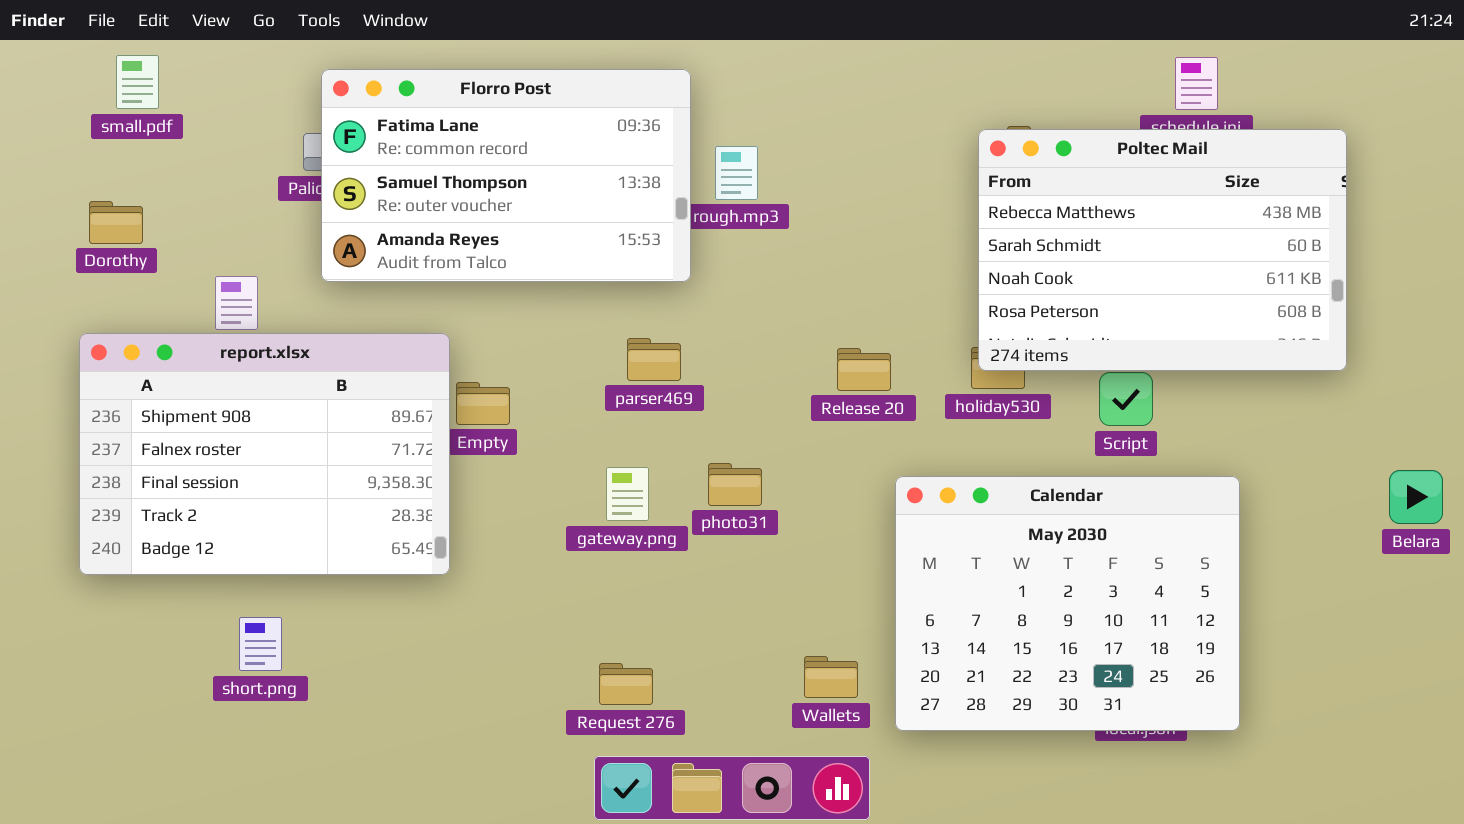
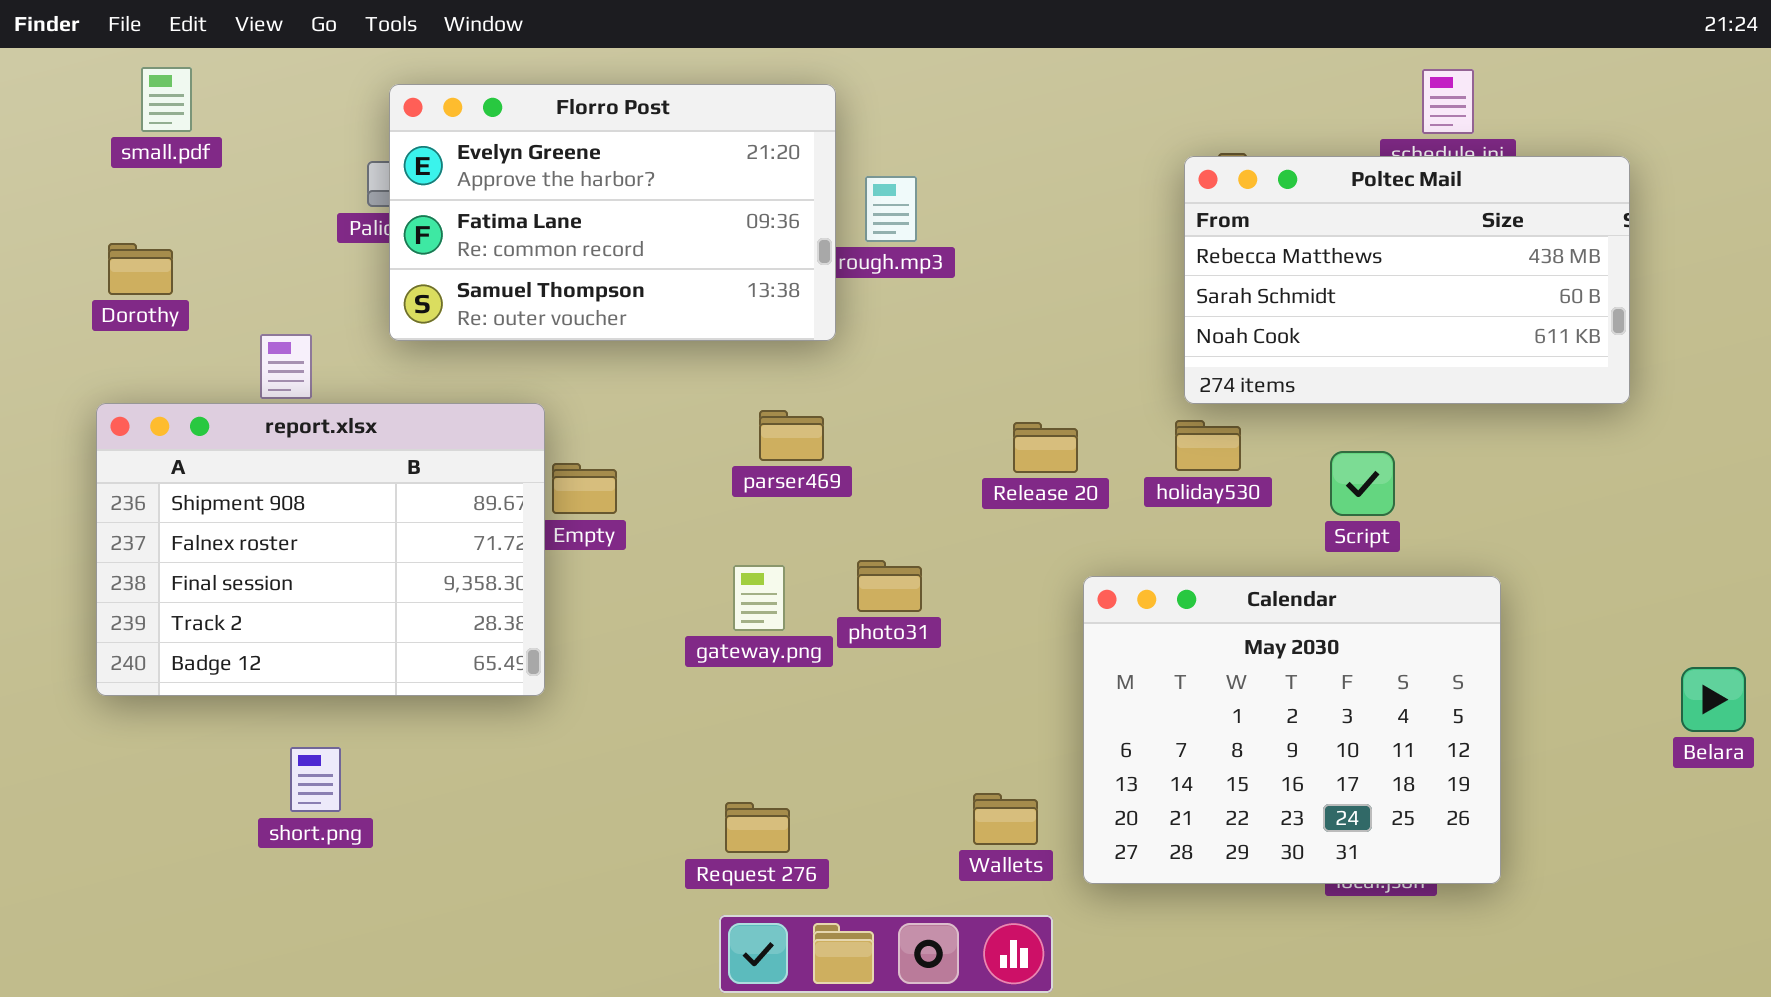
Florro Post: [321,69,691,282] -> [389,84,836,341], scrolled up 1 row
Poltec Mail: [978,129,1347,371] -> [1184,156,1630,404], resized
Belara: [1389,470,1443,524] -> [1681,667,1746,732], moved

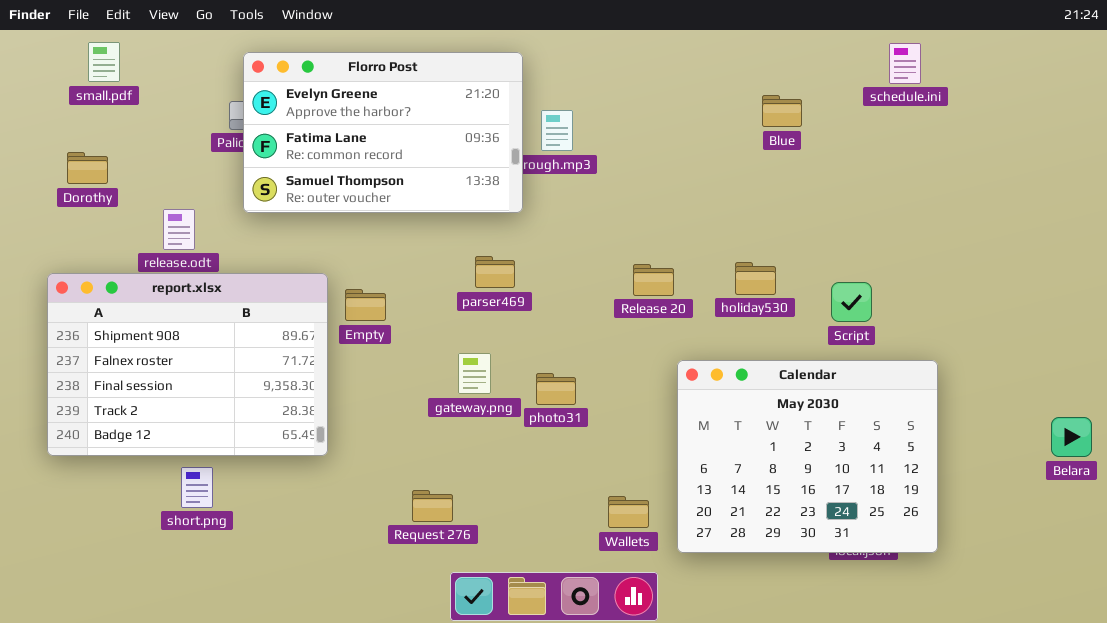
Poltec Mail: [1184,156,1630,404] -> none, closed
report.xlsx: [96,403,545,696] -> [47,273,328,456], moved
photo31: [857,560,922,612] -> [536,373,576,405], moved
Request 276: [725,802,790,853] -> [412,490,453,522], moved

